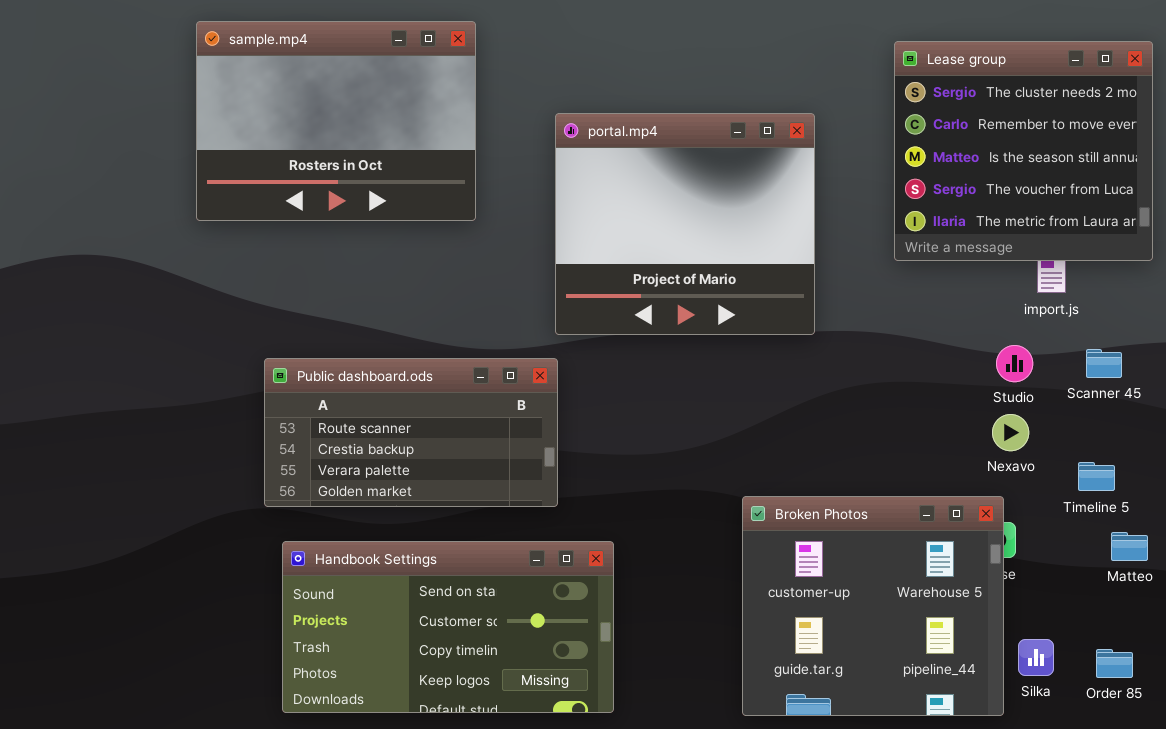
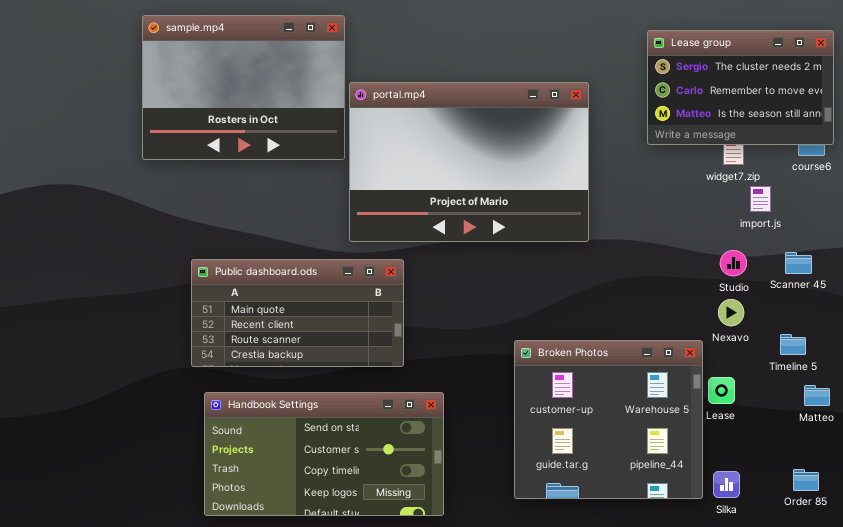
Lease group: [894,41,1153,261] -> [647,30,834,145], resized
portal.mp4: [555,113,815,335] -> [349,82,589,242], resized
Public dashboard.ods: [264,358,558,507] -> [191,259,404,367], scrolled up 2 rows
Broken Photos: [742,496,1004,716] -> [514,340,703,499], moved
Silka: [1018,639,1054,676] -> [713,471,740,498], moved

